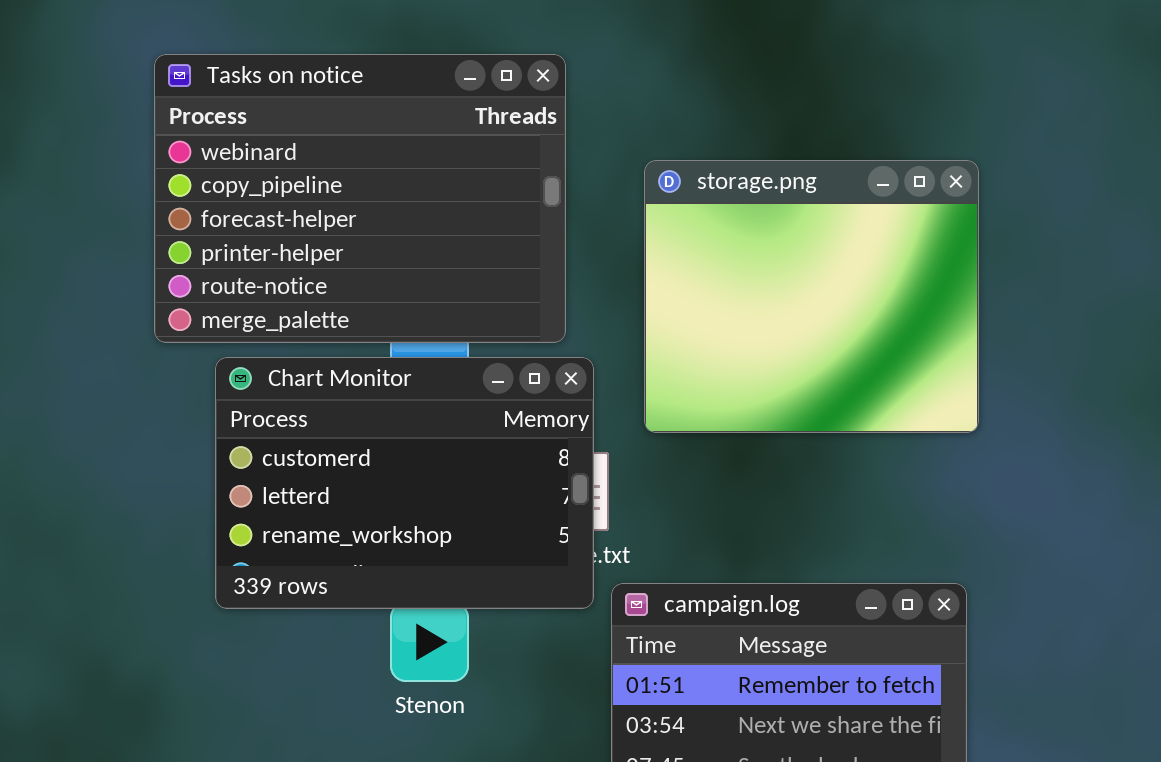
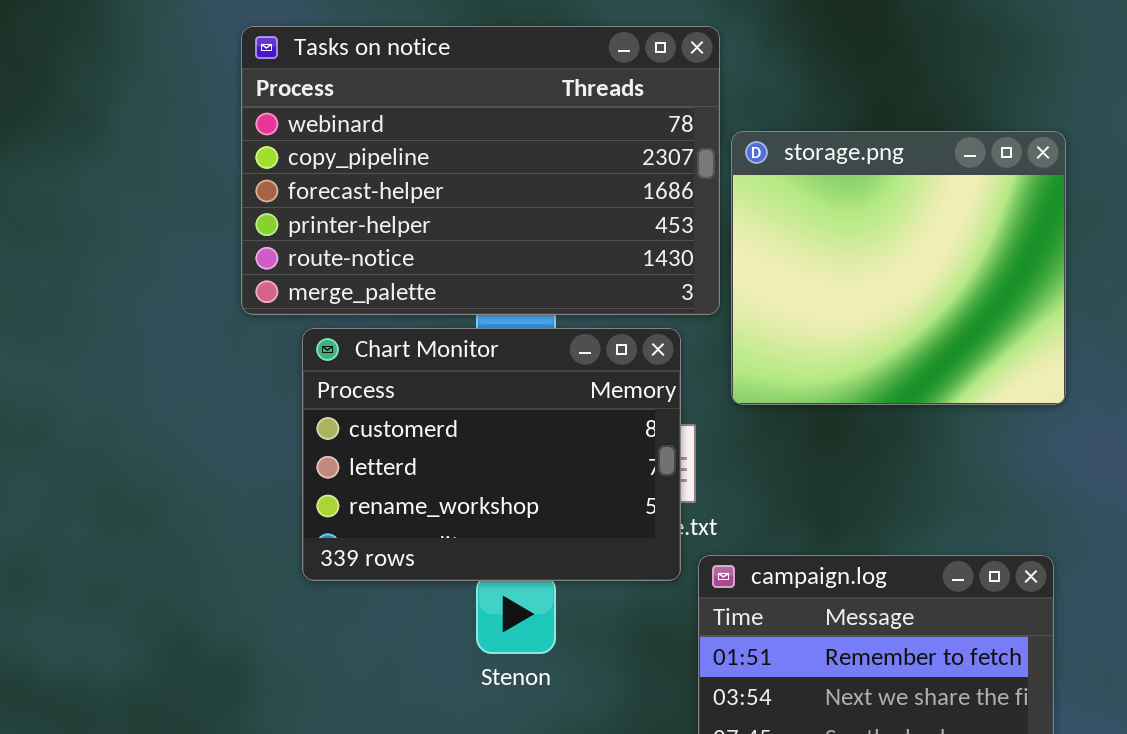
Tasks on notice: [154,54,566,343] -> [241,26,720,315], resized

